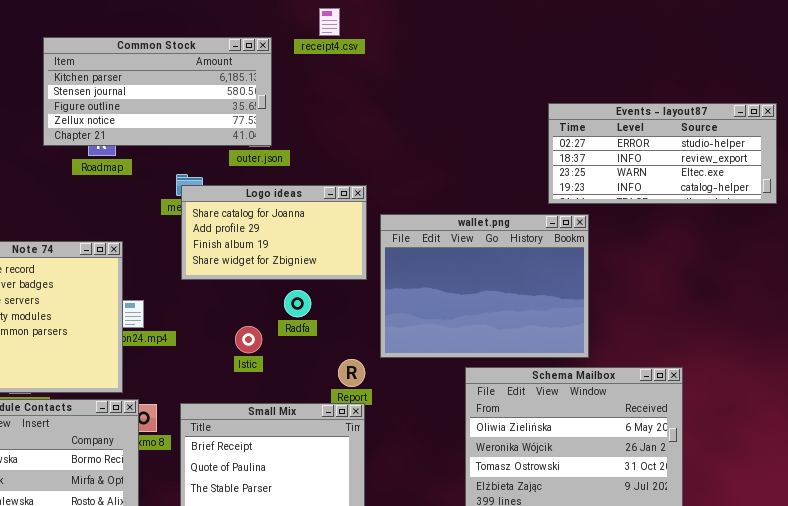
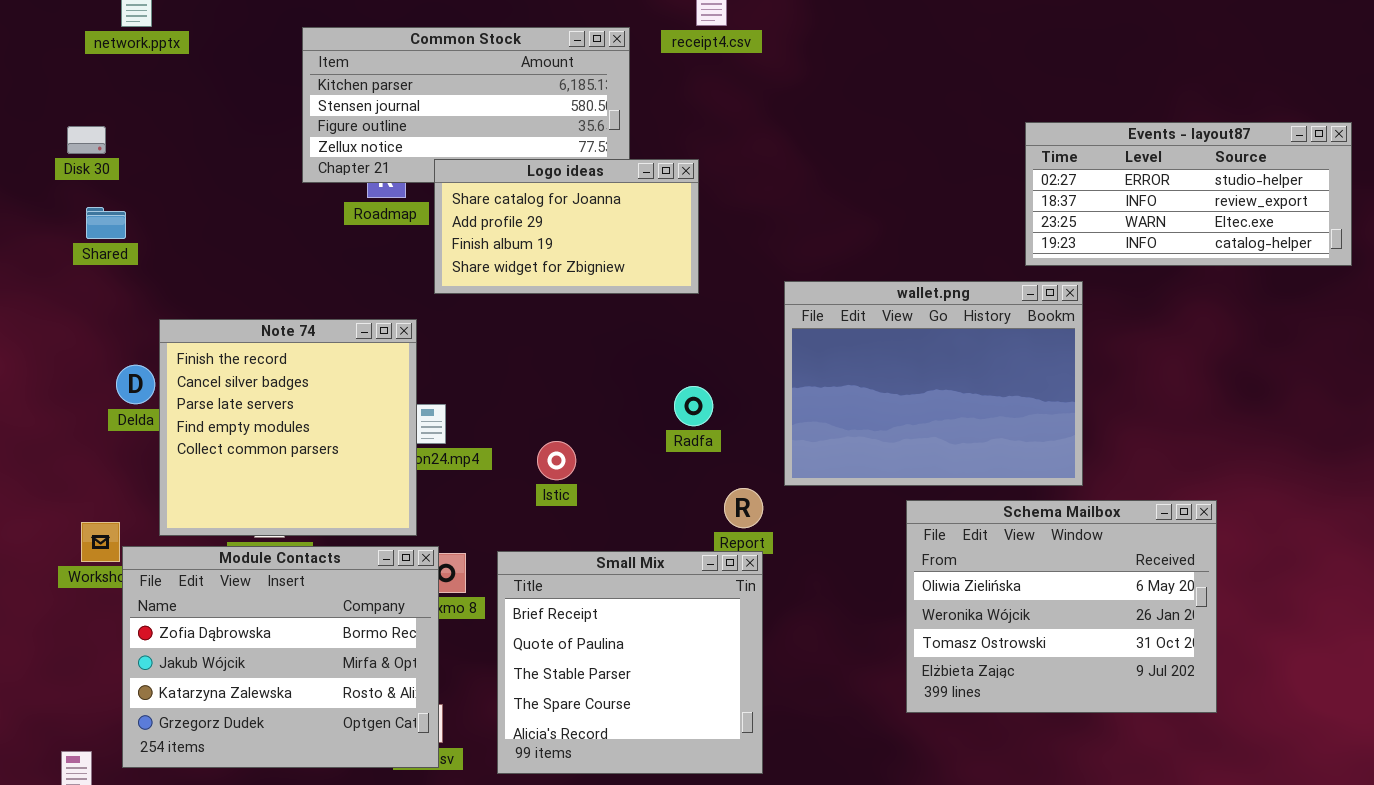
Logo ideas: [181,185,367,280] -> [434,159,699,294], moved
Radfa: [284,290,311,317] -> [674,386,713,426], moved
Istic: [235,326,262,353] -> [537,441,576,480], moved

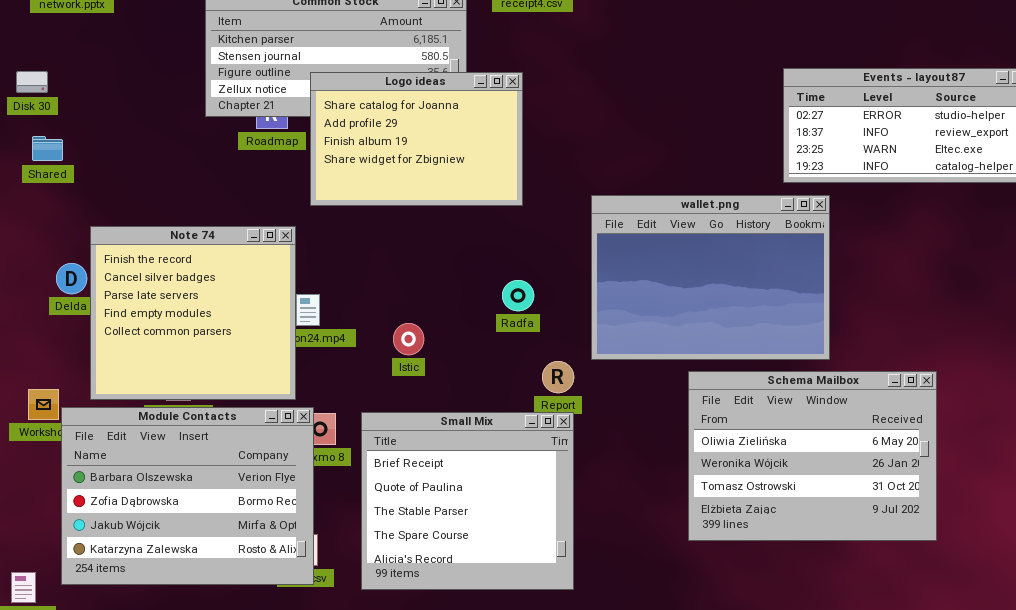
Logo ideas: [434,159,699,294] -> [310,72,523,206], resized
Module Contacts: [122,546,439,768] -> [61,407,314,585], scrolled up 1 row

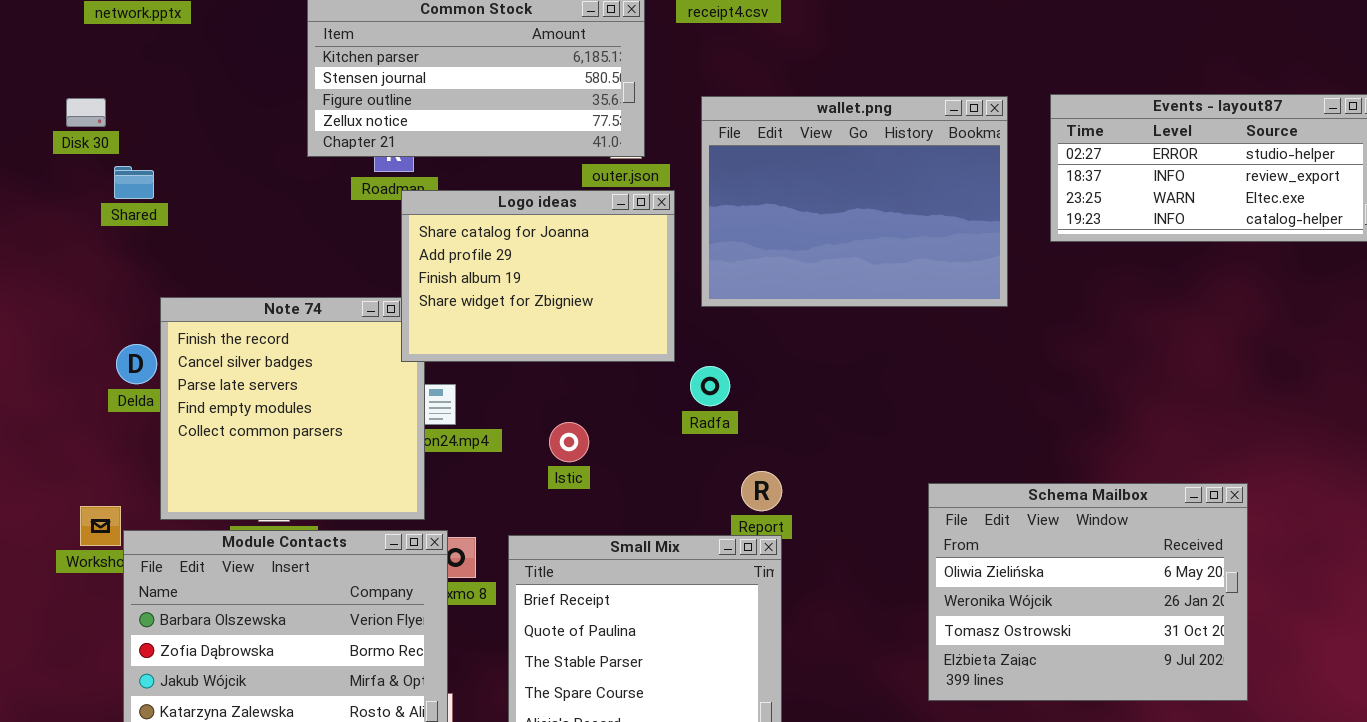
Logo ideas: [310,72,523,206] -> [401,190,675,362], moved
Shared: [32,136,63,161] -> [114,166,154,199], moved
wallet.png: [591,195,830,360] -> [701,96,1008,307], moved

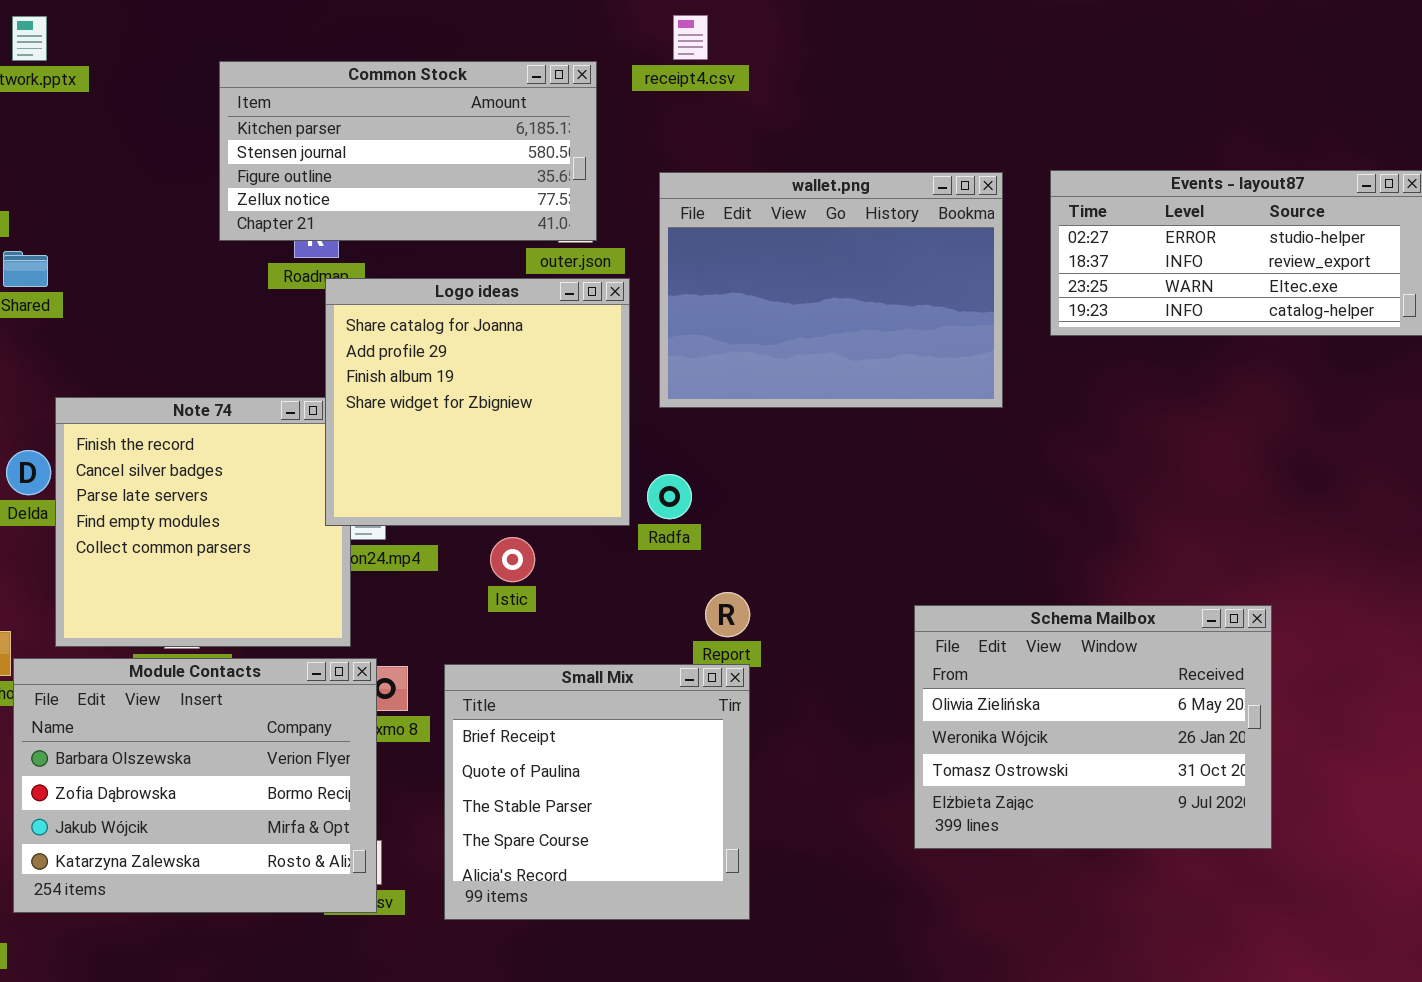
Logo ideas: [401,190,675,362] -> [325,278,630,526], resized

